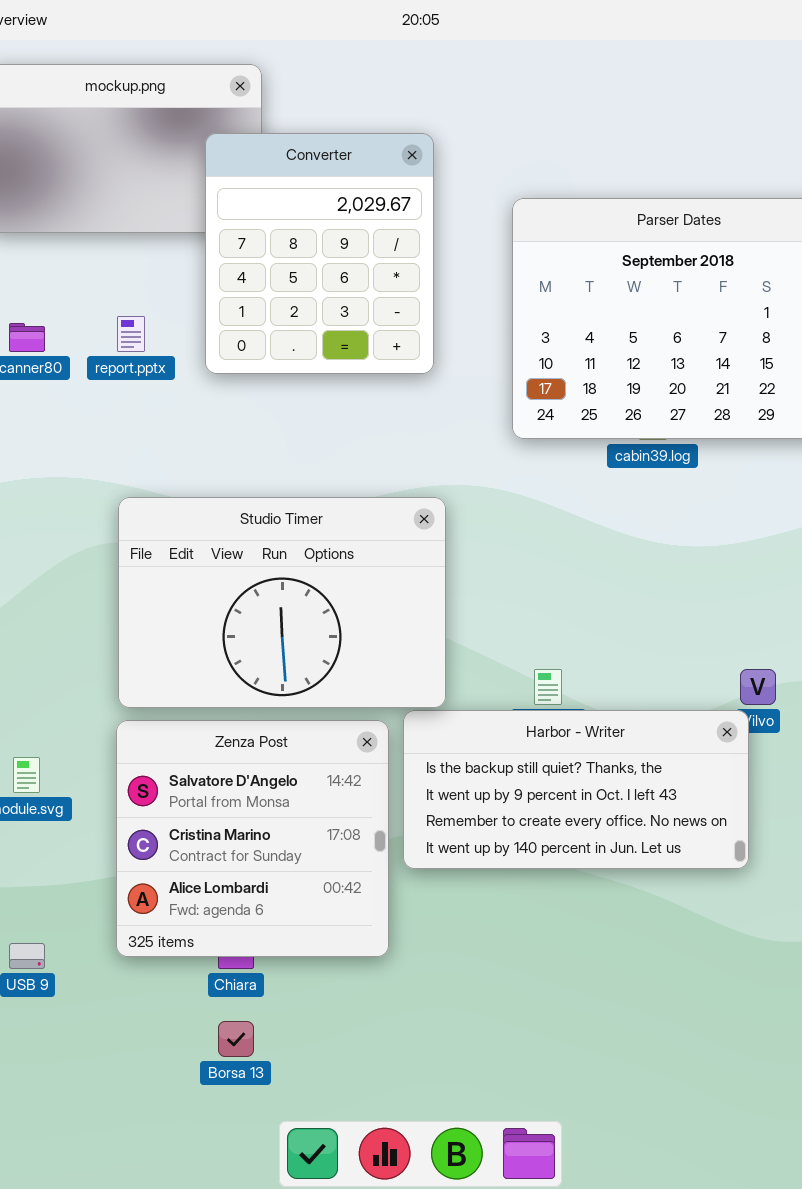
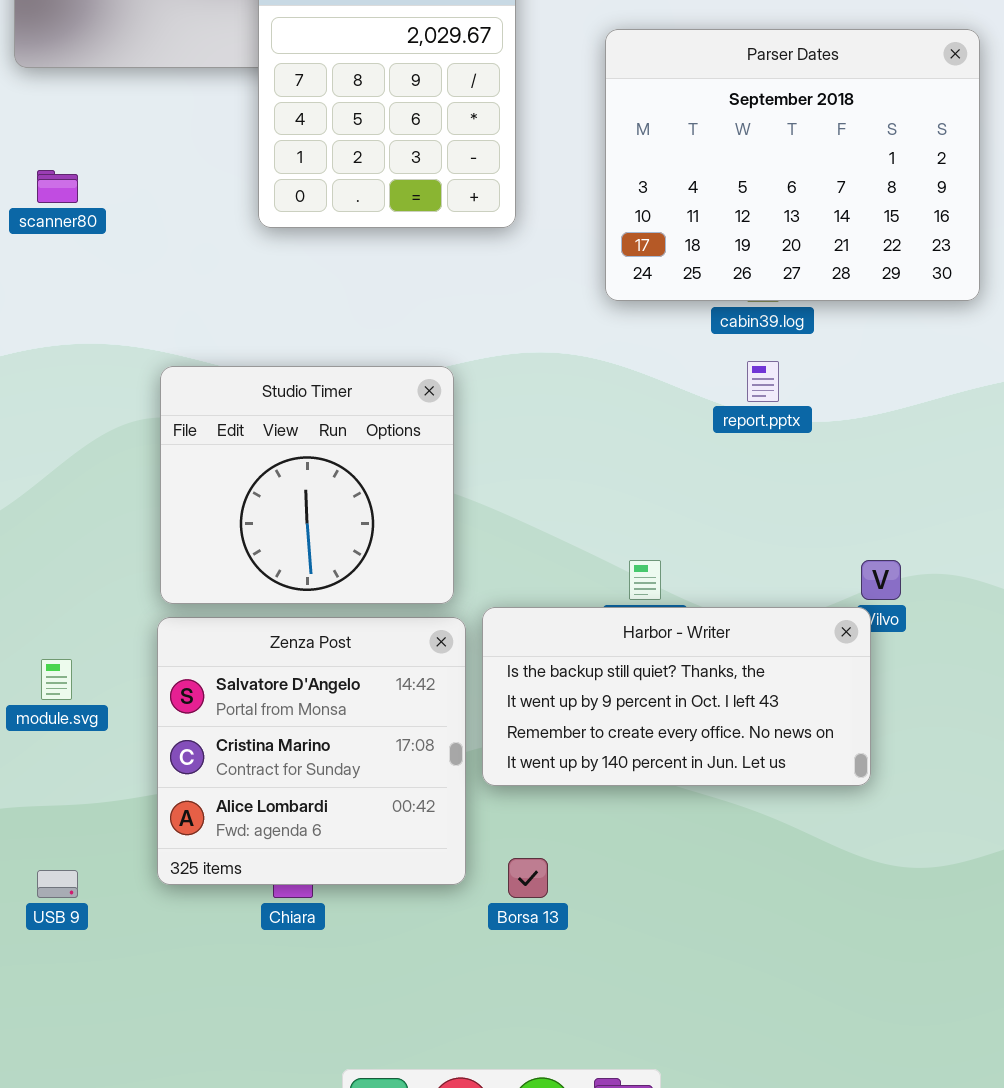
report.pptx: [117,316,145,352] -> [747,361,779,402], moved
Studio Timer: [118,497,446,708] -> [160,366,454,604], resized
Borsa 13: [218,1021,254,1057] -> [508,858,548,898], moved

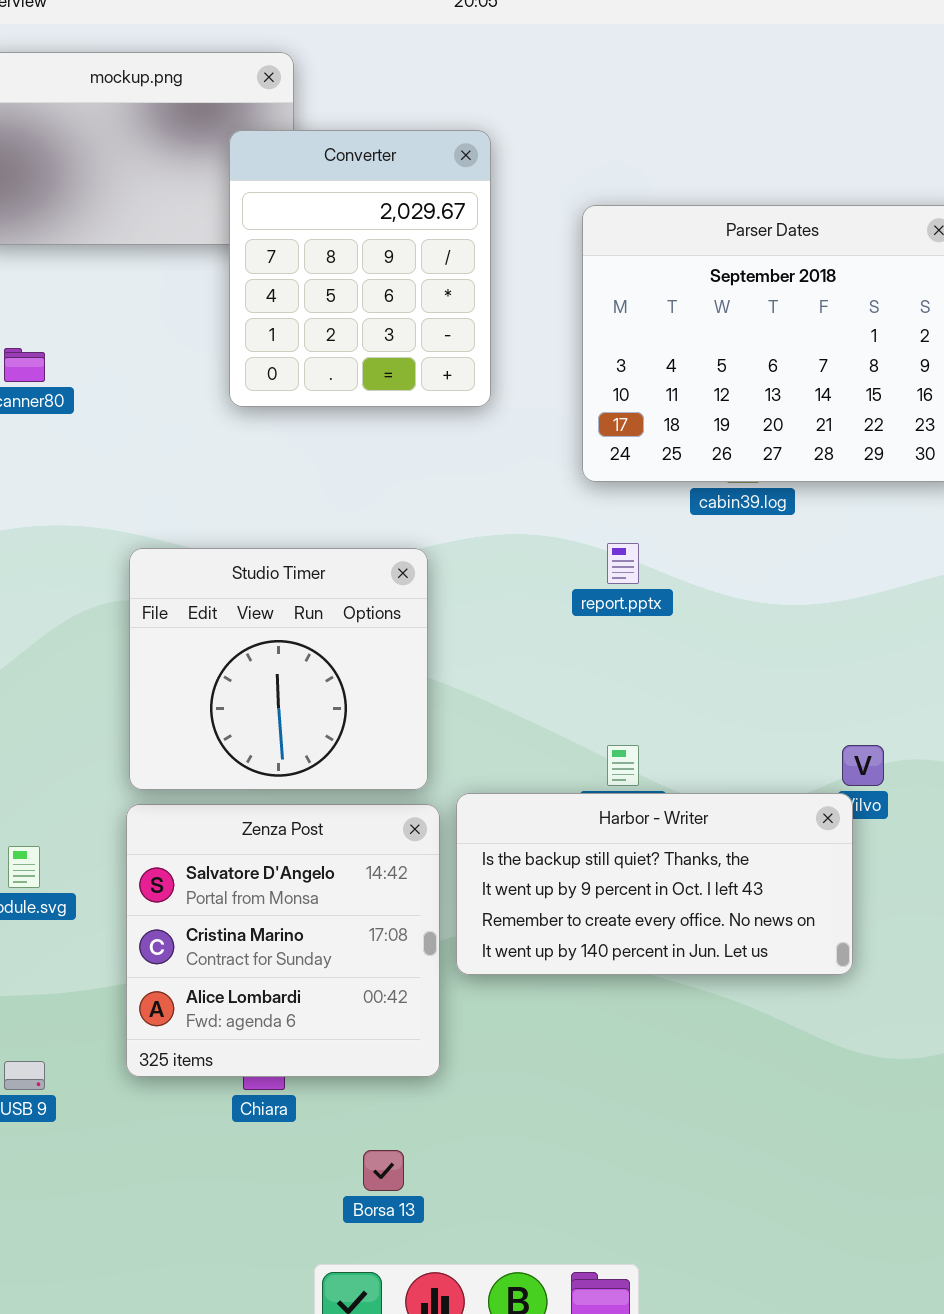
report.pptx: [747,361,779,402] -> [607,543,639,584], moved
Borsa 13: [508,858,548,898] -> [363,1150,404,1191], moved

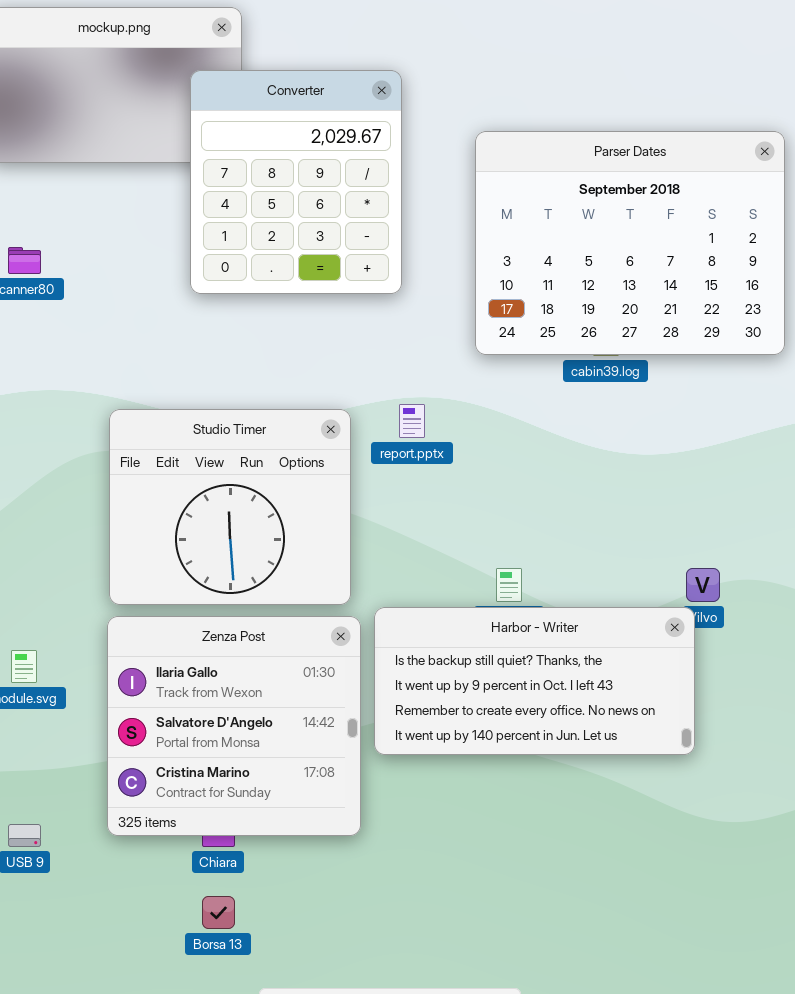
report.pptx: [607,543,639,584] -> [399,404,425,438], moved
Zenza Post: [126,804,440,1077] -> [107,616,361,836], scrolled up 1 row
Borsa 13: [363,1150,404,1191] -> [202,896,235,929], moved

